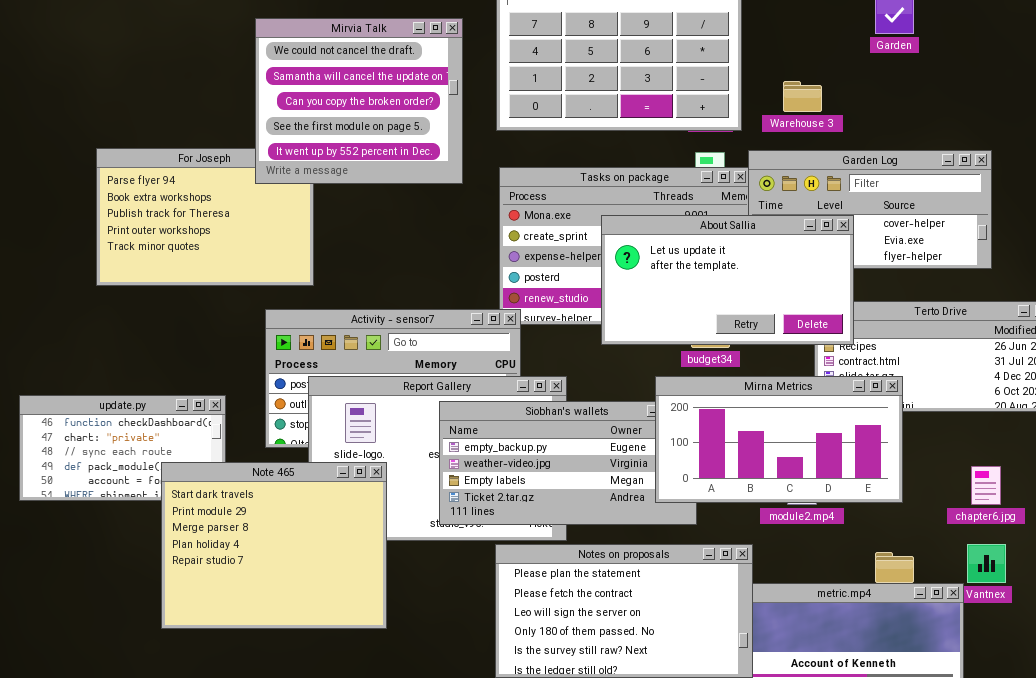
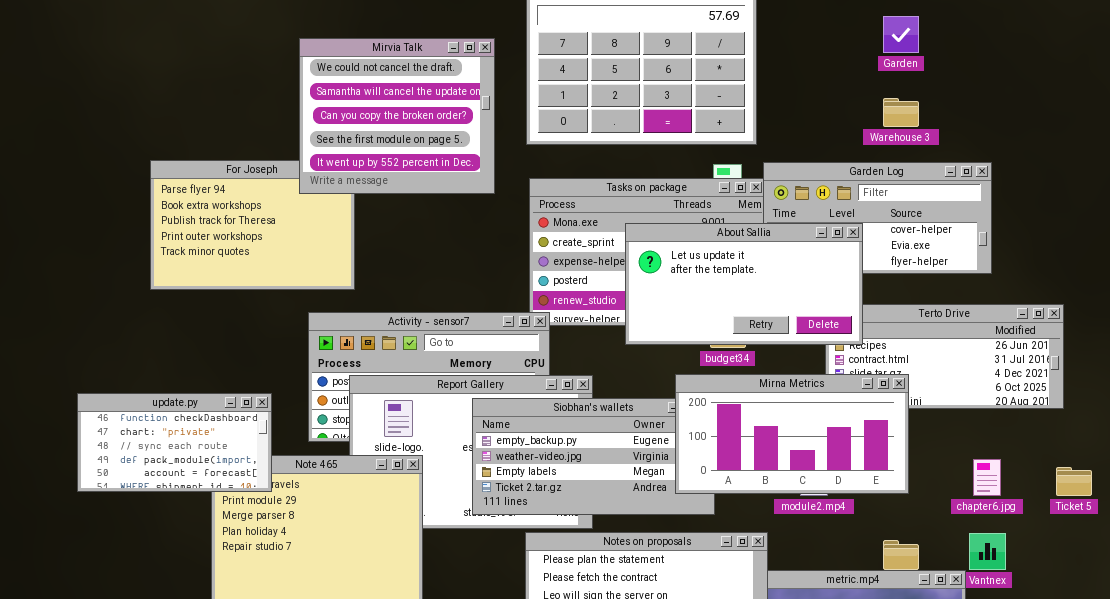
Warehouse 3: [783,81,822,112] -> [883,98,919,127], moved
update.py: [19,395,226,501] -> [77,393,272,492], raised

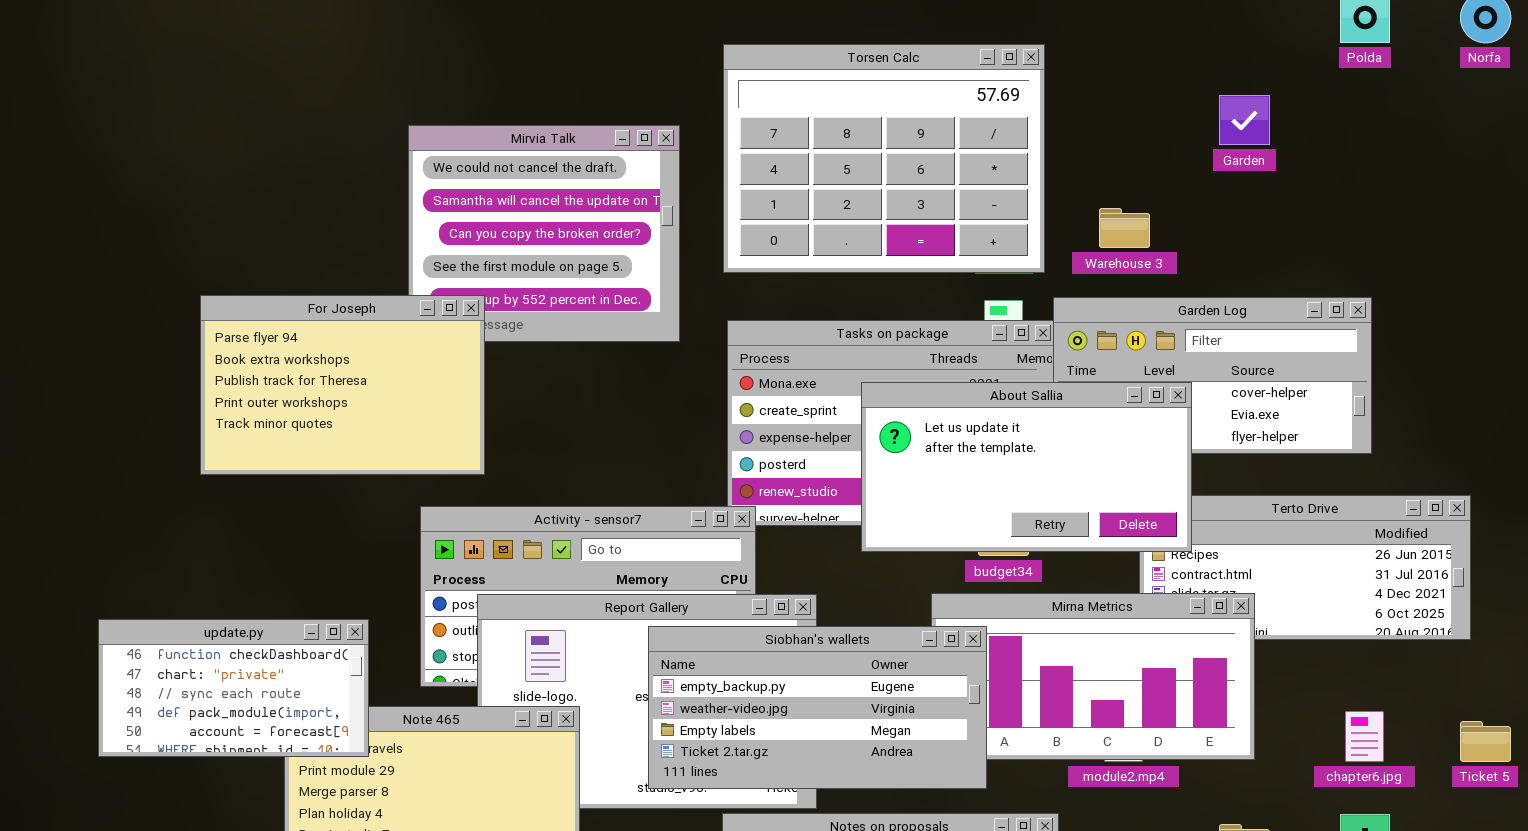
Warehouse 3: [883,98,919,127] -> [1099,208,1150,248], moved
For Joseph: [150,160,355,290] -> [200,295,485,475], raised
Siobhan's wallets: [472,398,715,515] -> [648,626,987,789], raised

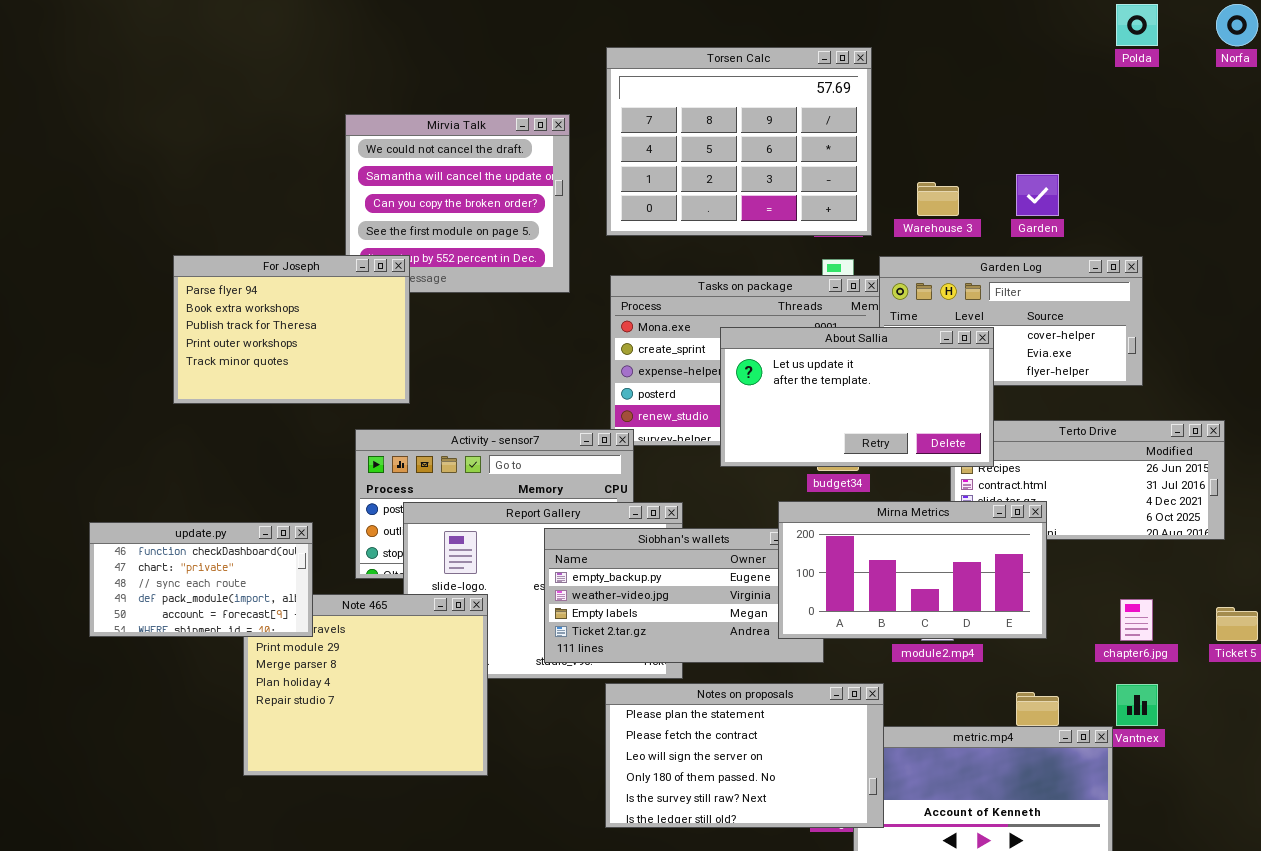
Garden: [1219,95,1270,145] -> [1016,174,1059,216], moved
Mirna Metrics: [931,593,1255,760] -> [778,501,1047,639], raised

